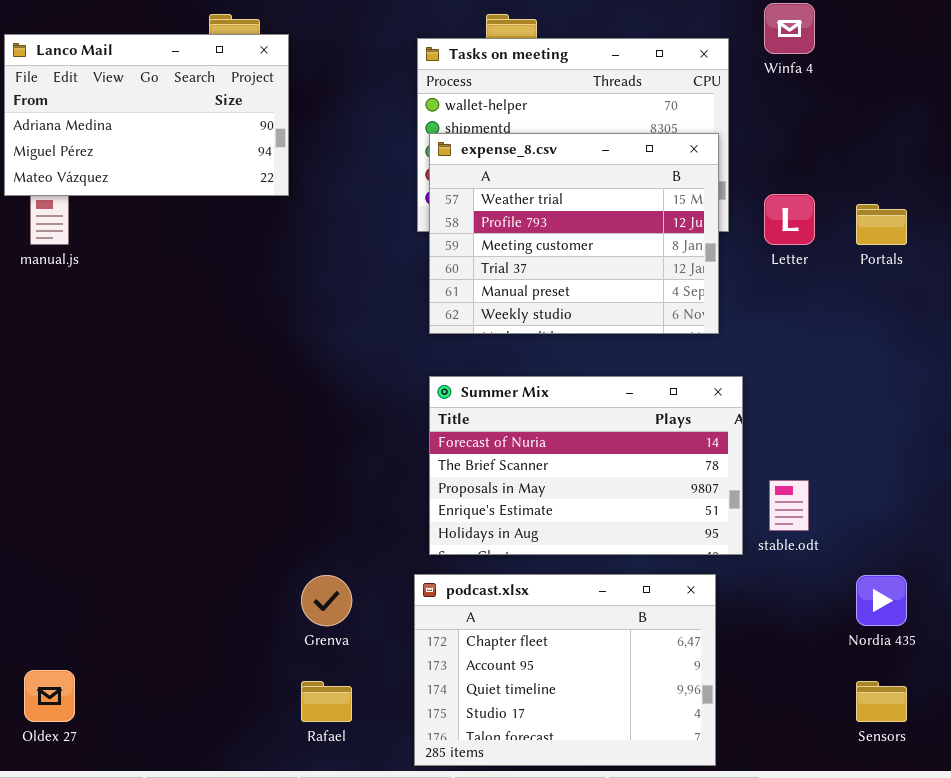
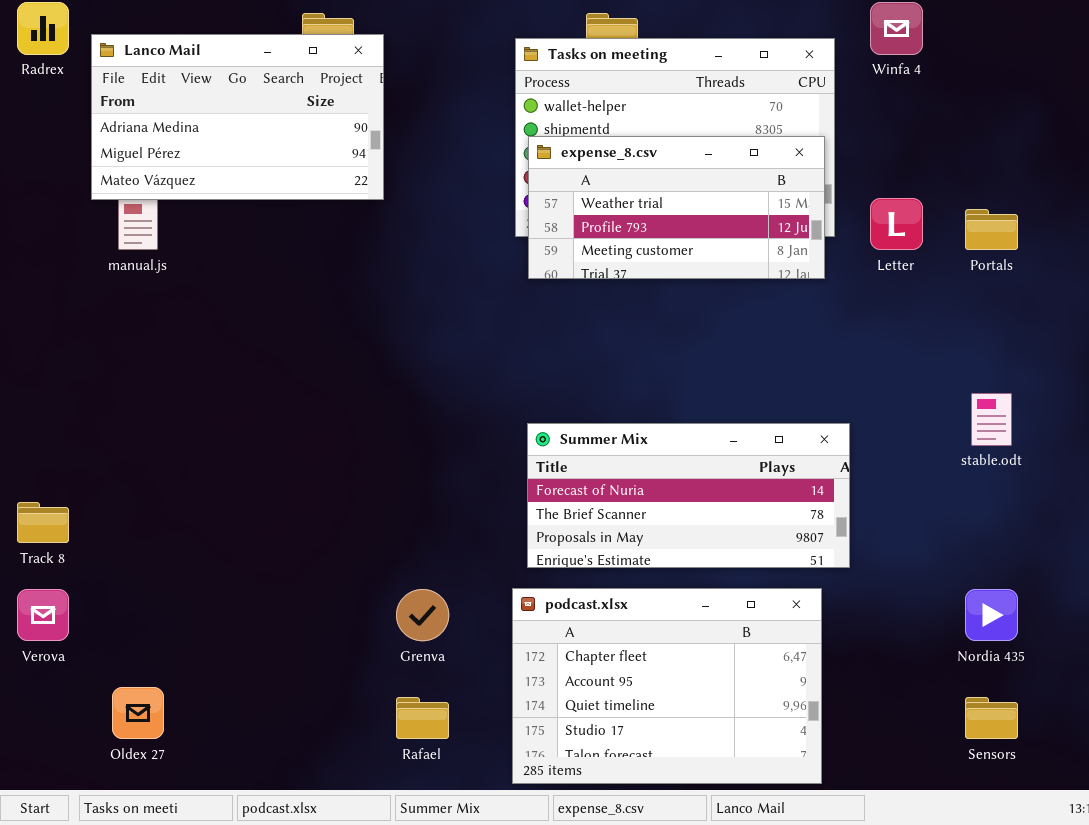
expense_8.csv: [429,133,719,334] -> [528,136,825,279], resized
Summer Mix: [429,376,743,555] -> [527,423,850,568], resized
stable.odt: [769,480,809,531] -> [971,393,1012,446], moved

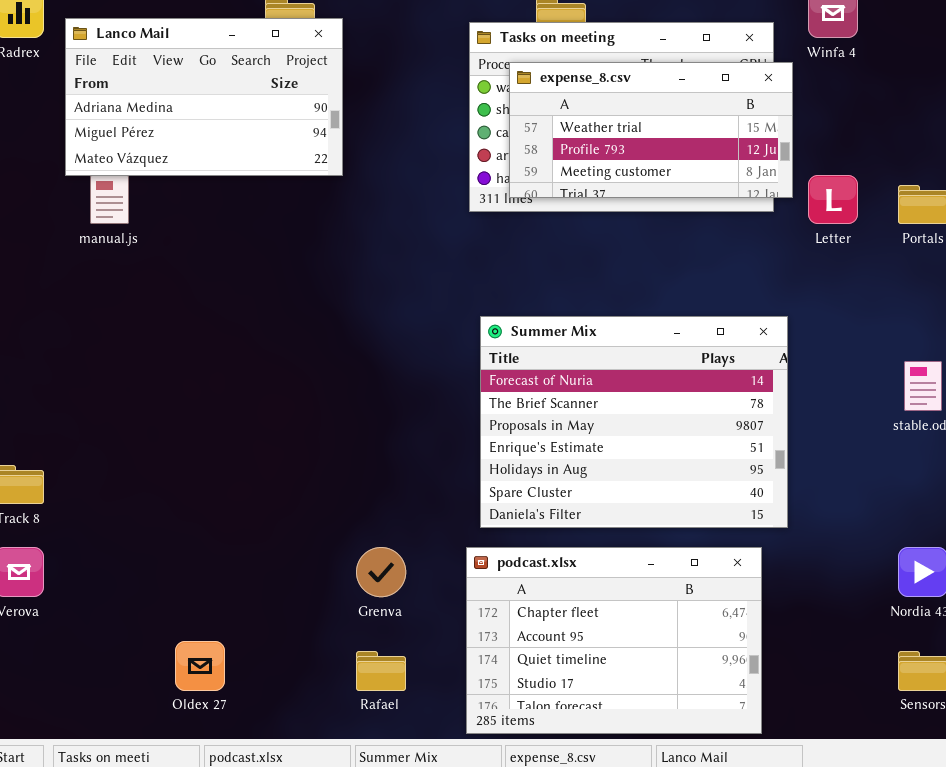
expense_8.csv: [528,136,825,279] -> [509,62,793,198], moved
Summer Mix: [527,423,850,568] -> [480,316,788,528], resized
Oldex 27: [112,687,164,739] -> [175,641,225,691], moved

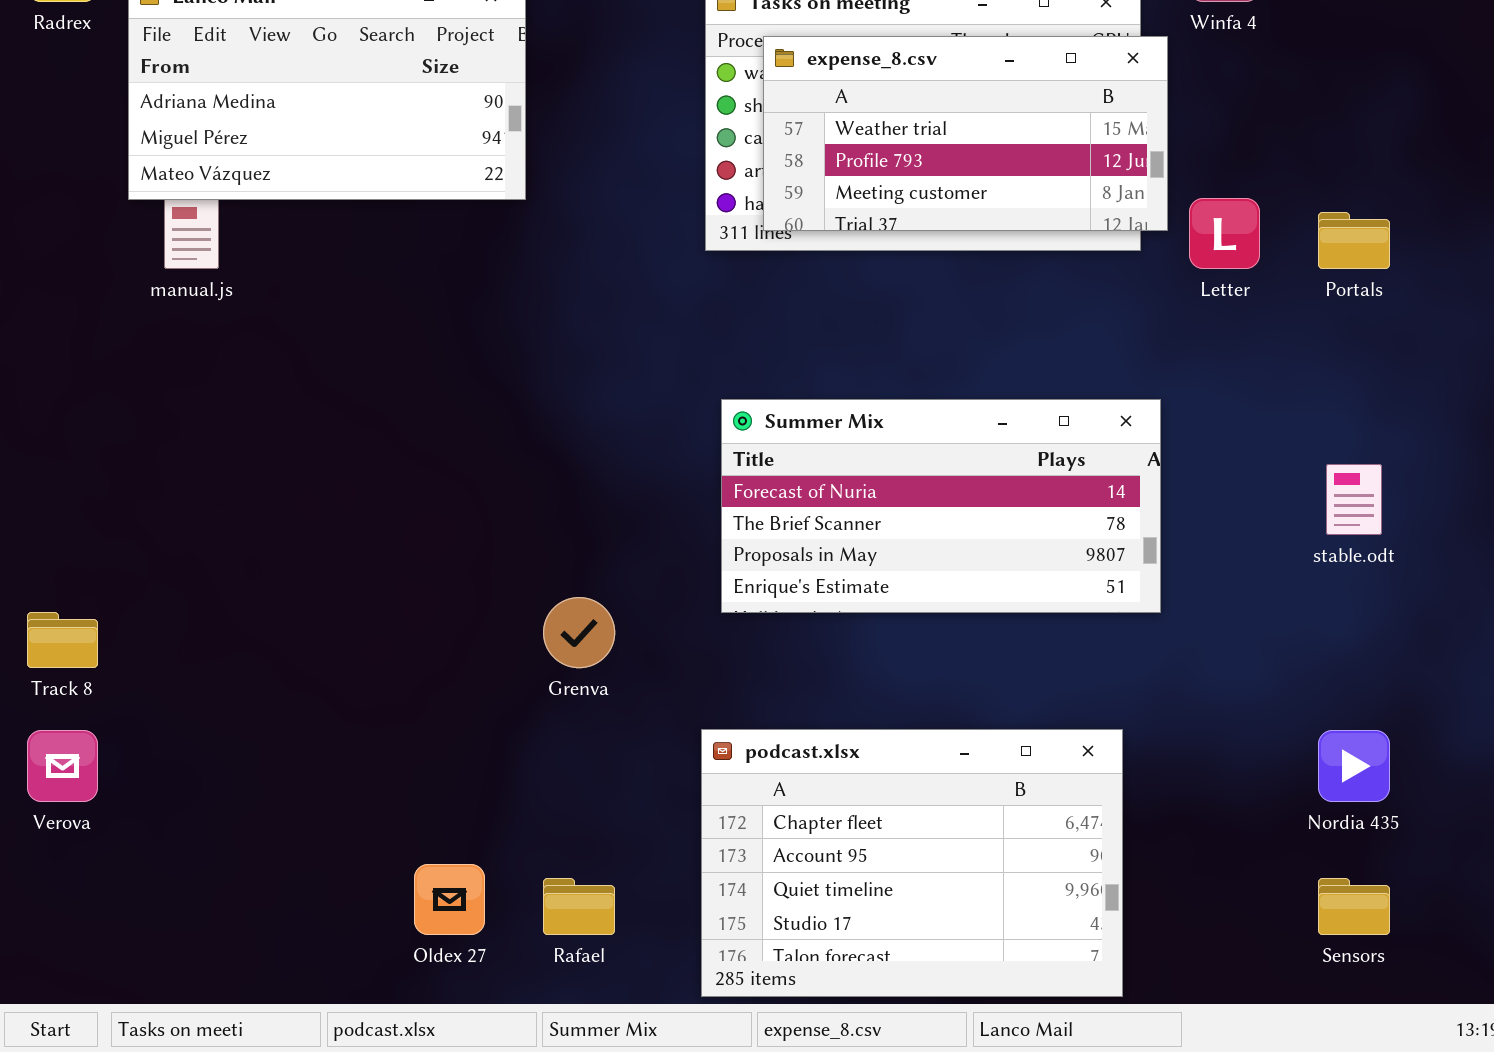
Summer Mix: [480,316,788,528] -> [721,399,1161,613], resized
Grenva: [356,547,406,597] -> [543,597,615,668], moved
Oldex 27: [175,641,225,691] -> [414,864,485,935], moved

